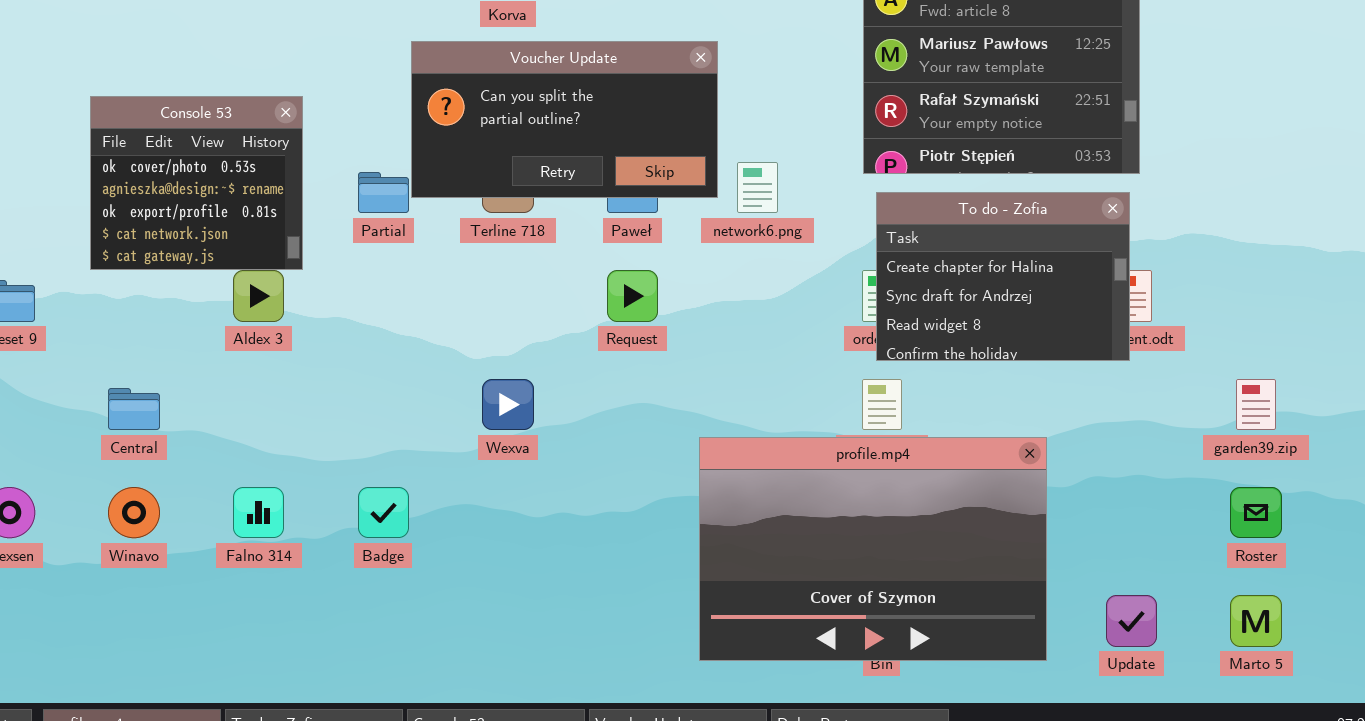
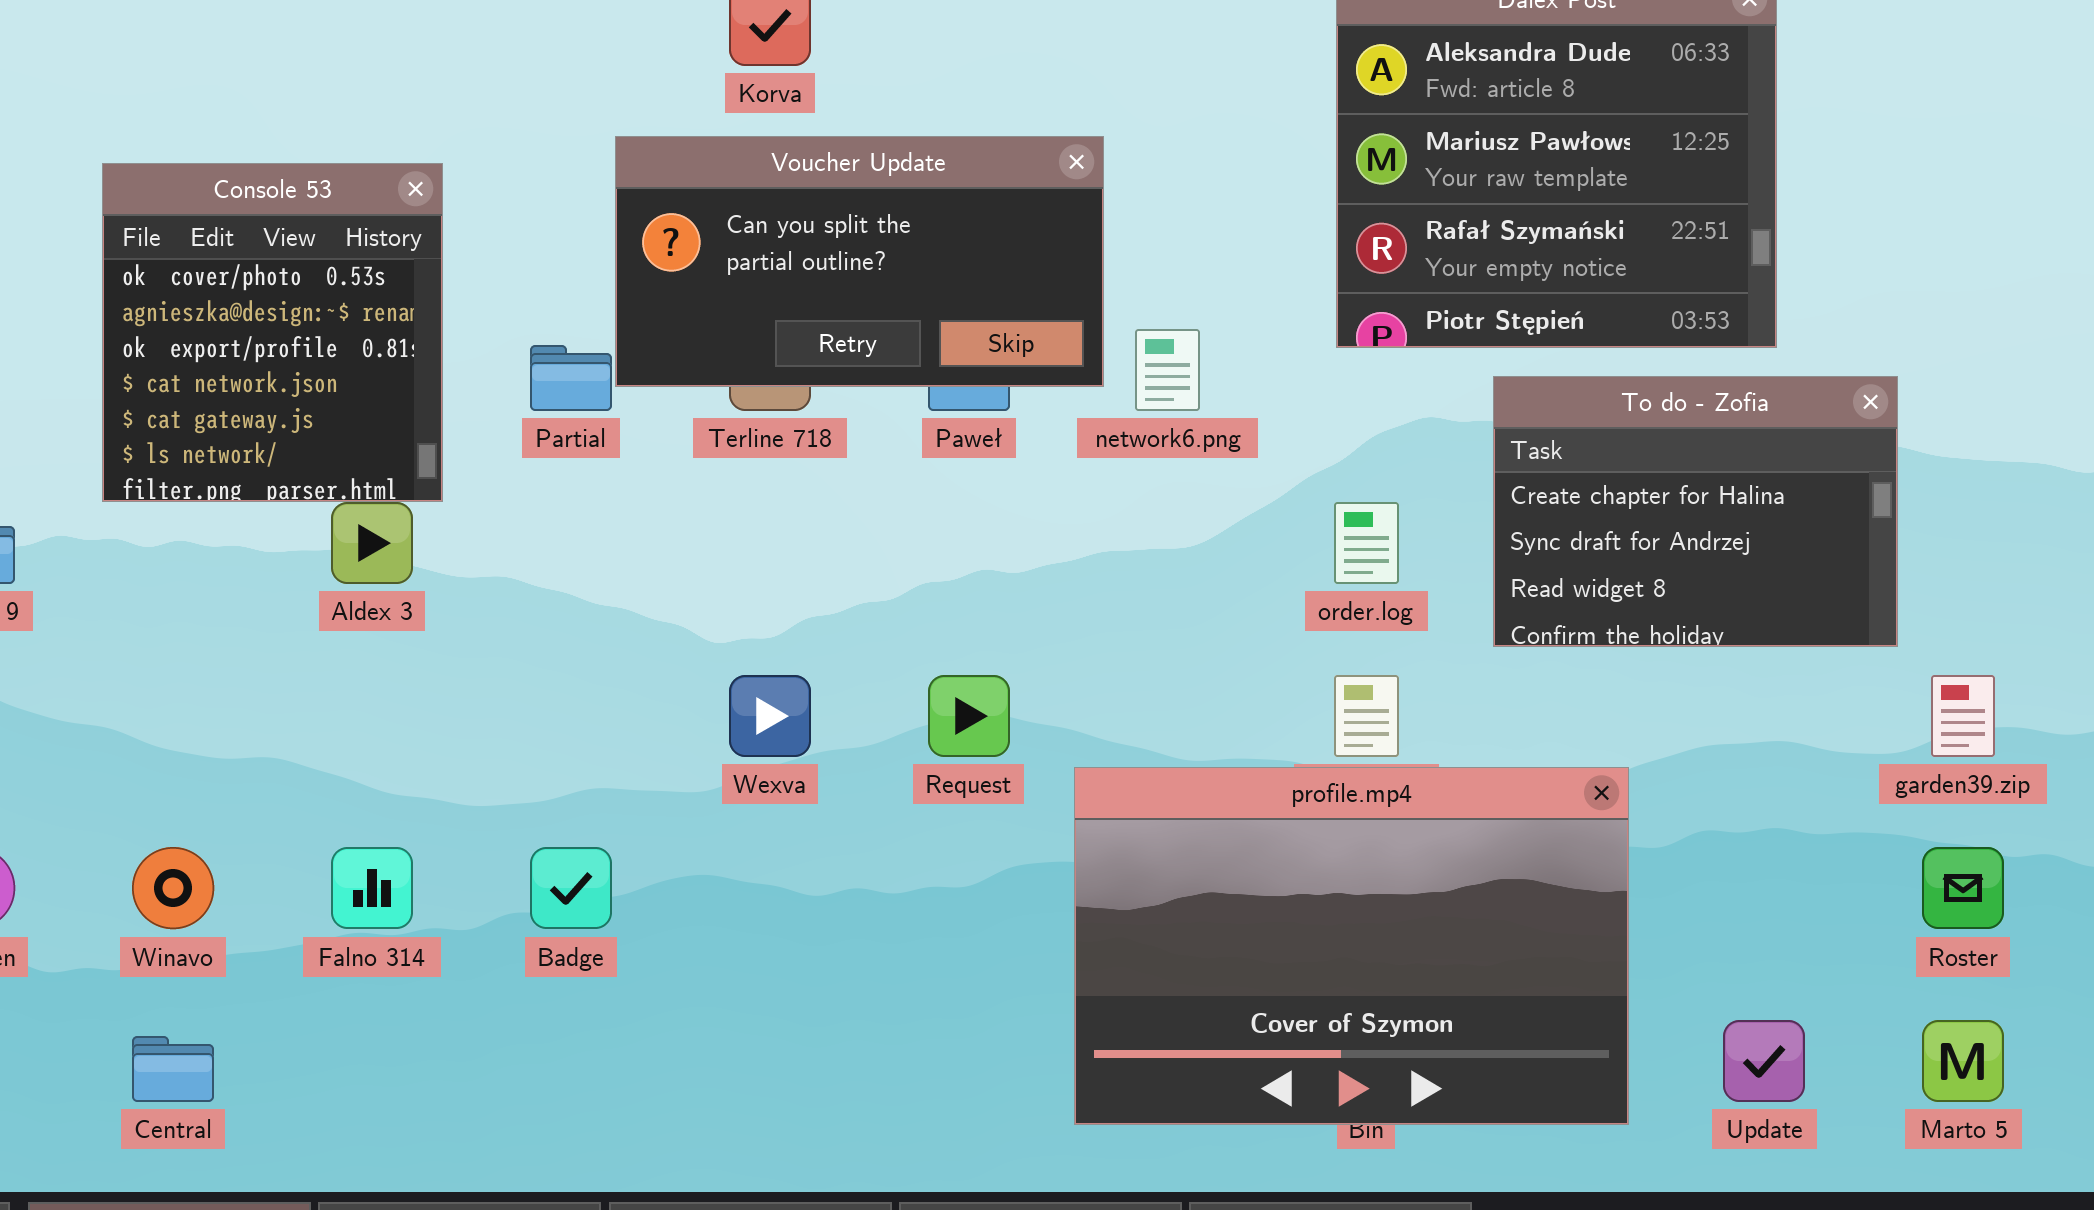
Console 53: [90,96,303,270] -> [102,163,443,502], resized
To do - Zofia: [876,192,1130,361] -> [1493,376,1898,647], moved
Request: [607,270,658,322] -> [928,675,1010,757], moved
Central: [108,388,160,430] -> [132,1036,214,1102], moved

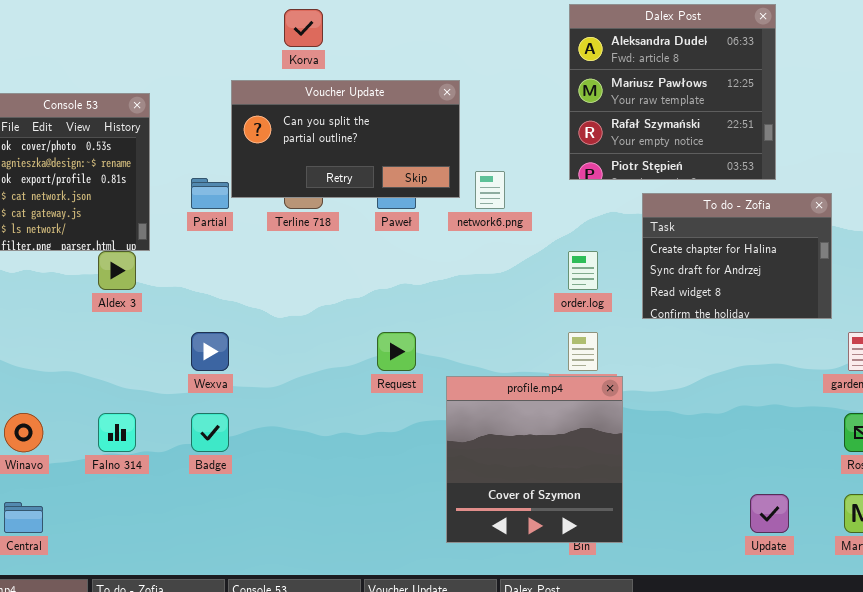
Wexva: [729,675,811,757] -> [191,332,229,371], moved
profile.mp4: [1074,767,1629,1125] -> [446,376,623,543], resized

